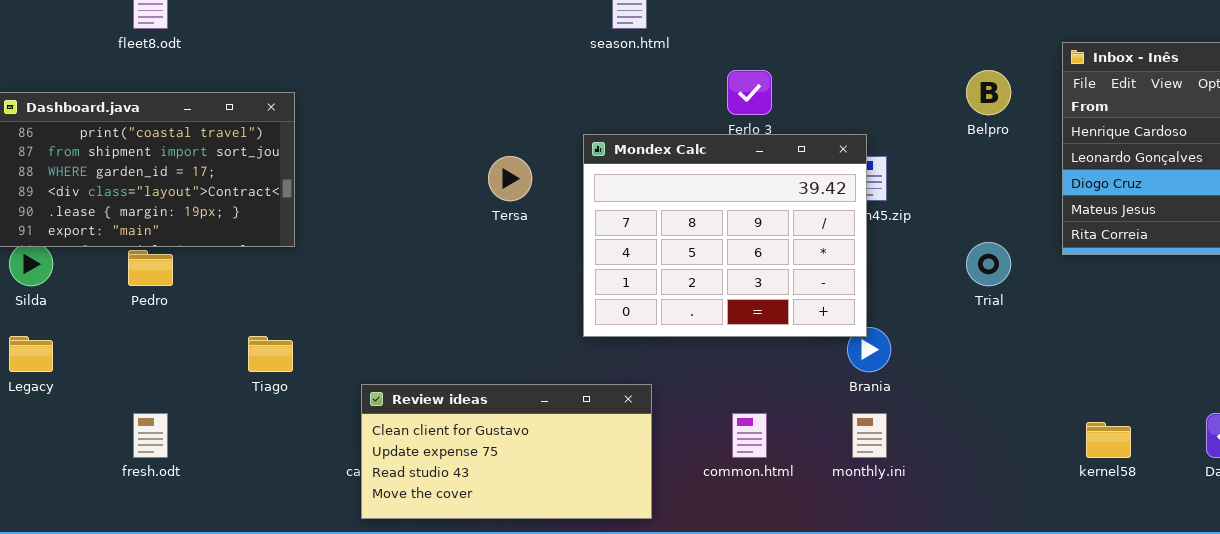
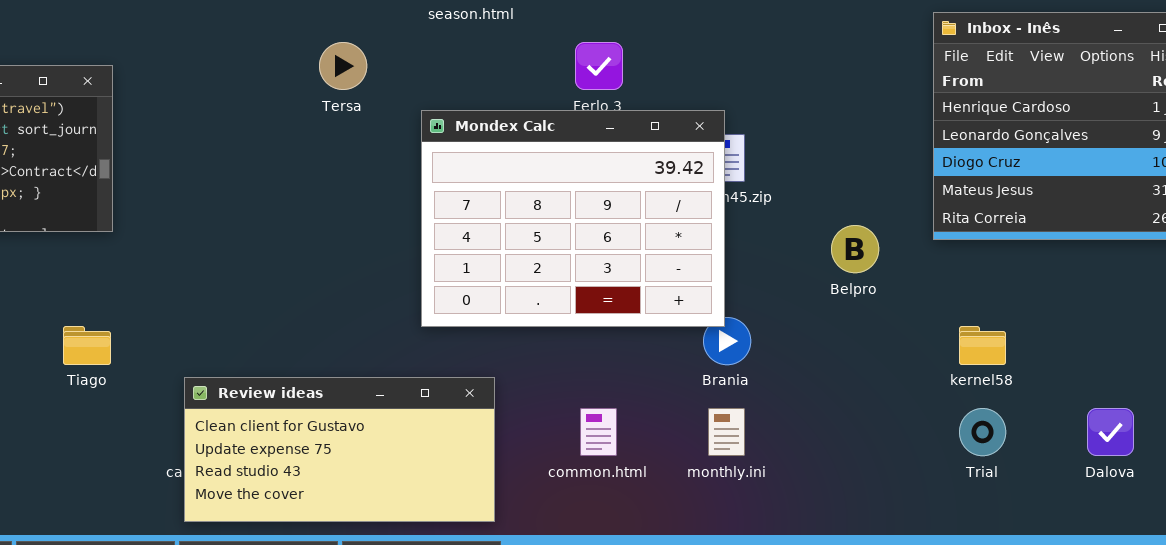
Belpro: [966,70,1011,115] -> [831,225,879,273], moved
Tersa: [488,156,532,201] -> [319,42,367,90], moved
Trial: [966,242,1011,286] -> [959,408,1006,456], moved
kernel58: [1086,422,1131,458] -> [959,326,1006,365], moved

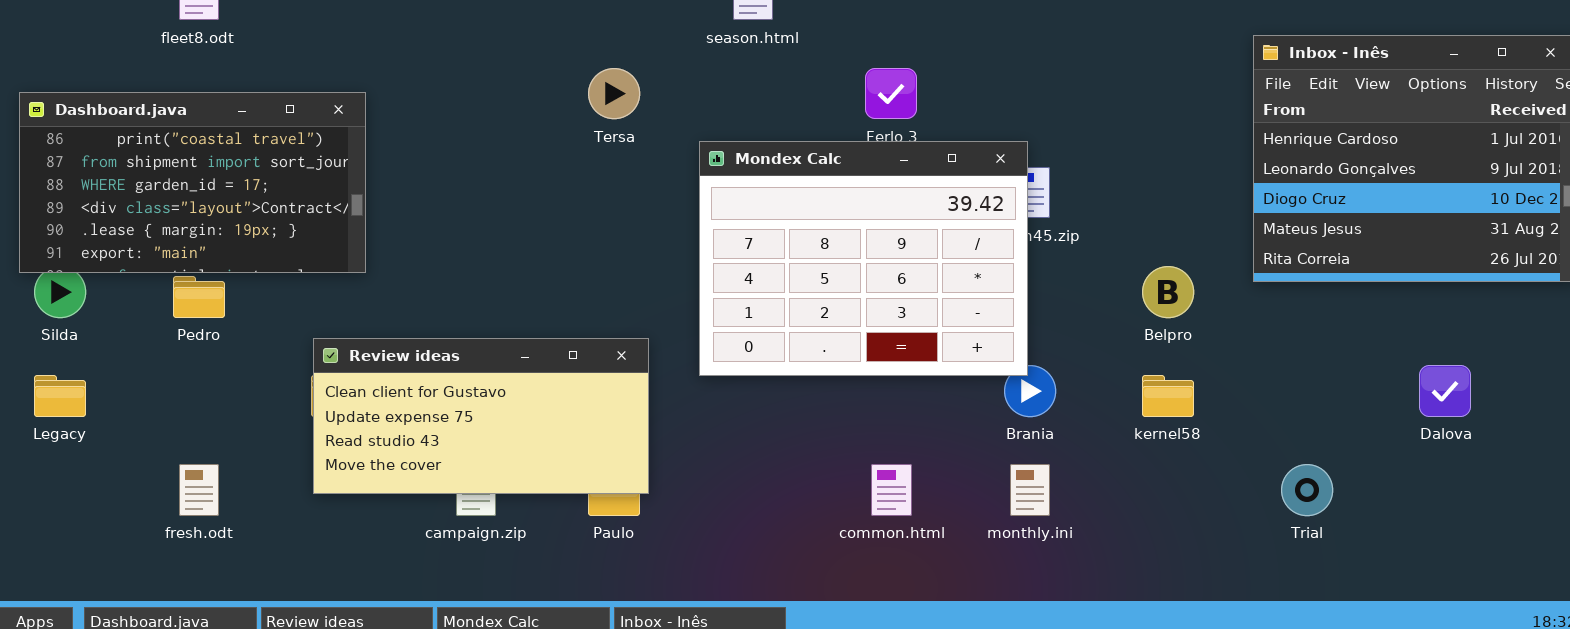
kernel58: [959,326,1006,365] -> [1142,375,1194,417], moved
Review ideas: [184,377,495,522] -> [313,338,649,494], moved
Dalova: [1087,408,1134,456] -> [1419,365,1471,417], moved

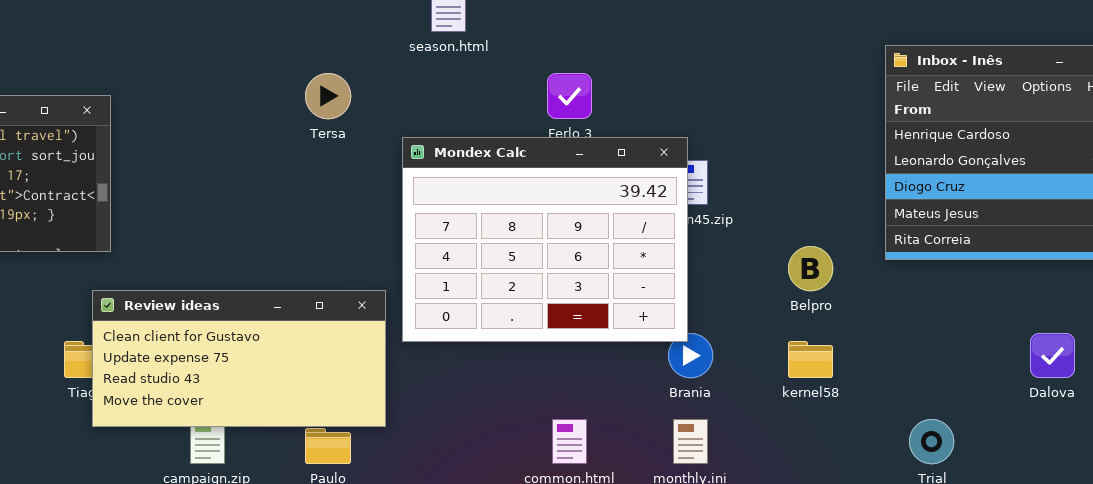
Review ideas: [313,338,649,494] -> [92,290,386,427], moved

